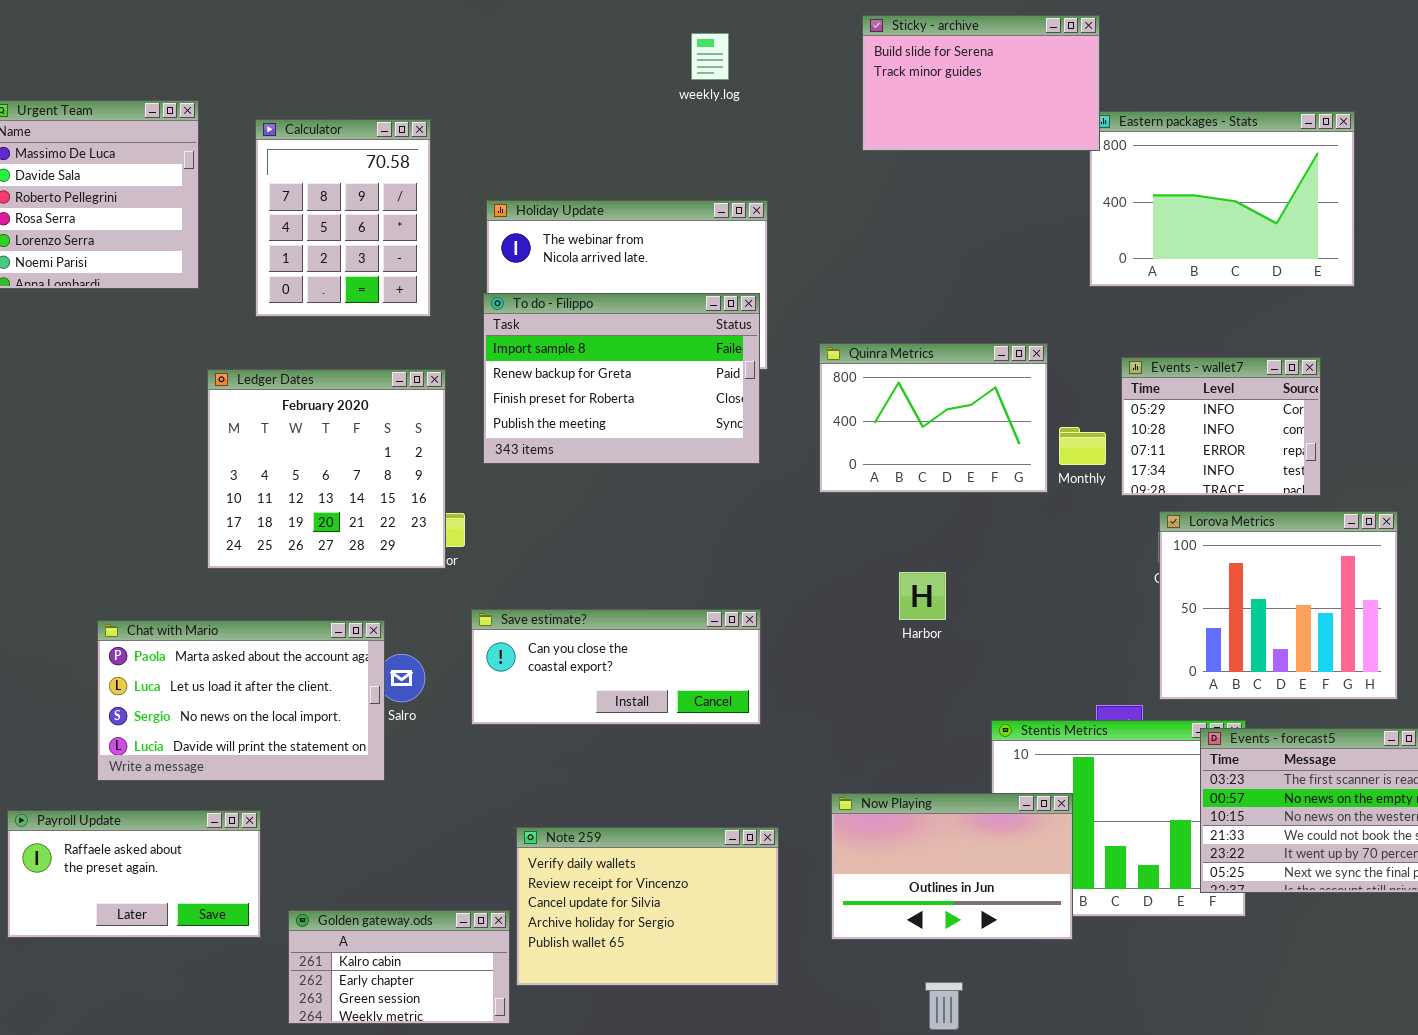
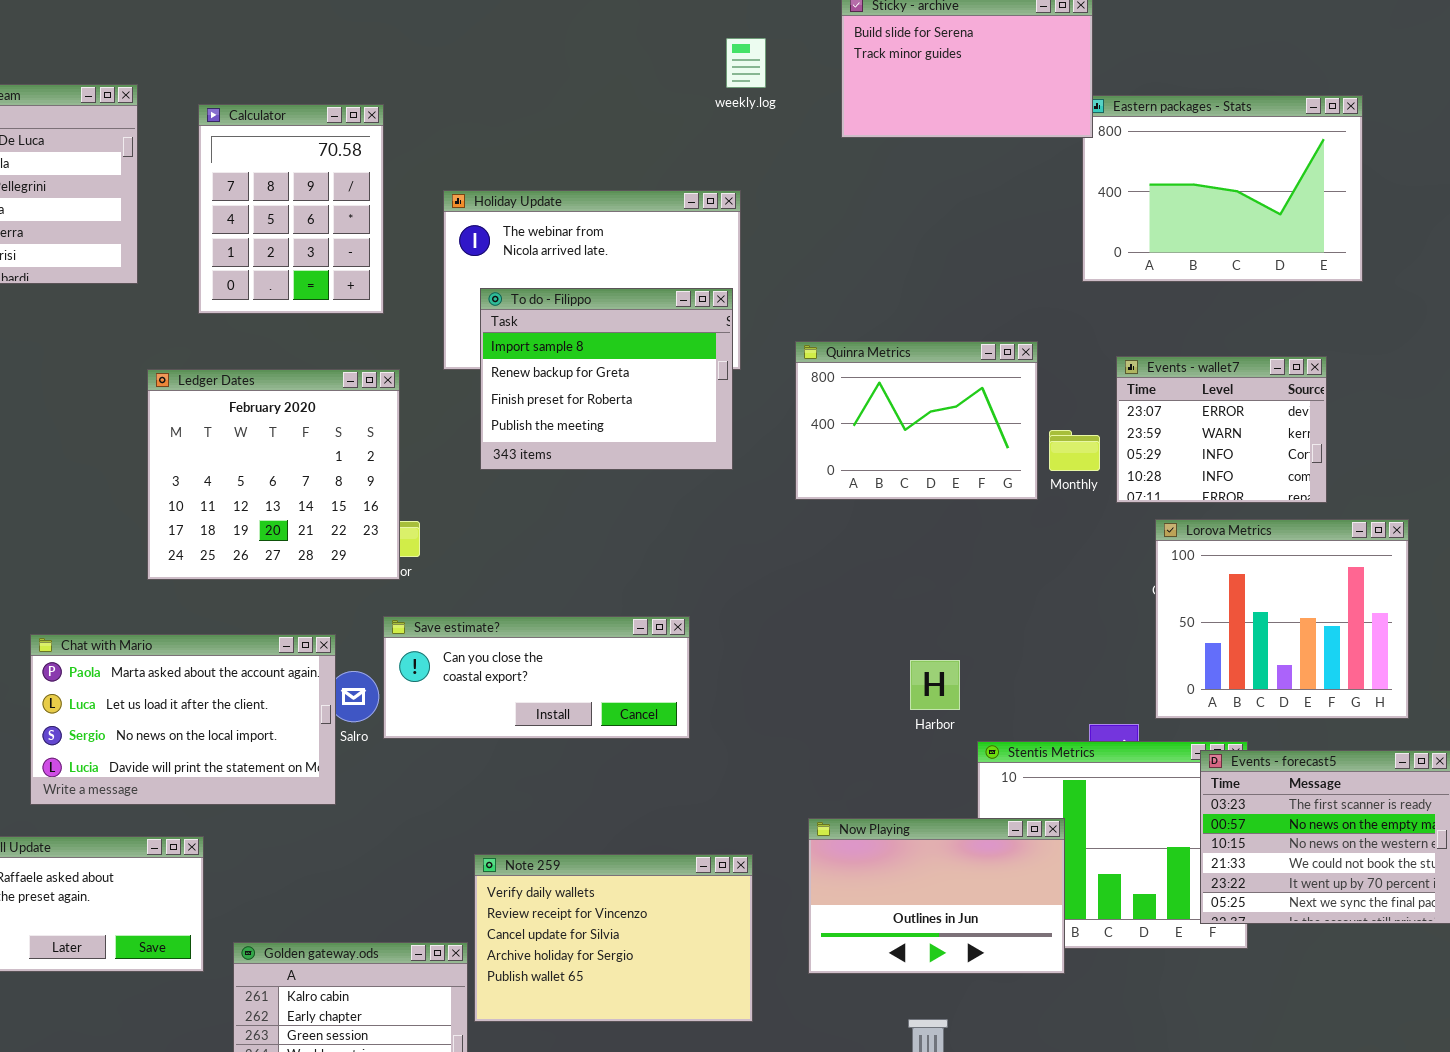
weekly.log: [691,33,729,80] -> [726,38,766,88], moved
To do - Filippo: [483,293,760,464] -> [480,288,733,470], resized
Events - wallet7: [1121,357,1321,496] -> [1116,356,1327,503], scrolled up 2 rows
Harbor: [899,572,946,620] -> [910,660,960,710], moved
Save estimate?: [471,609,761,725] -> [383,616,690,739], moved

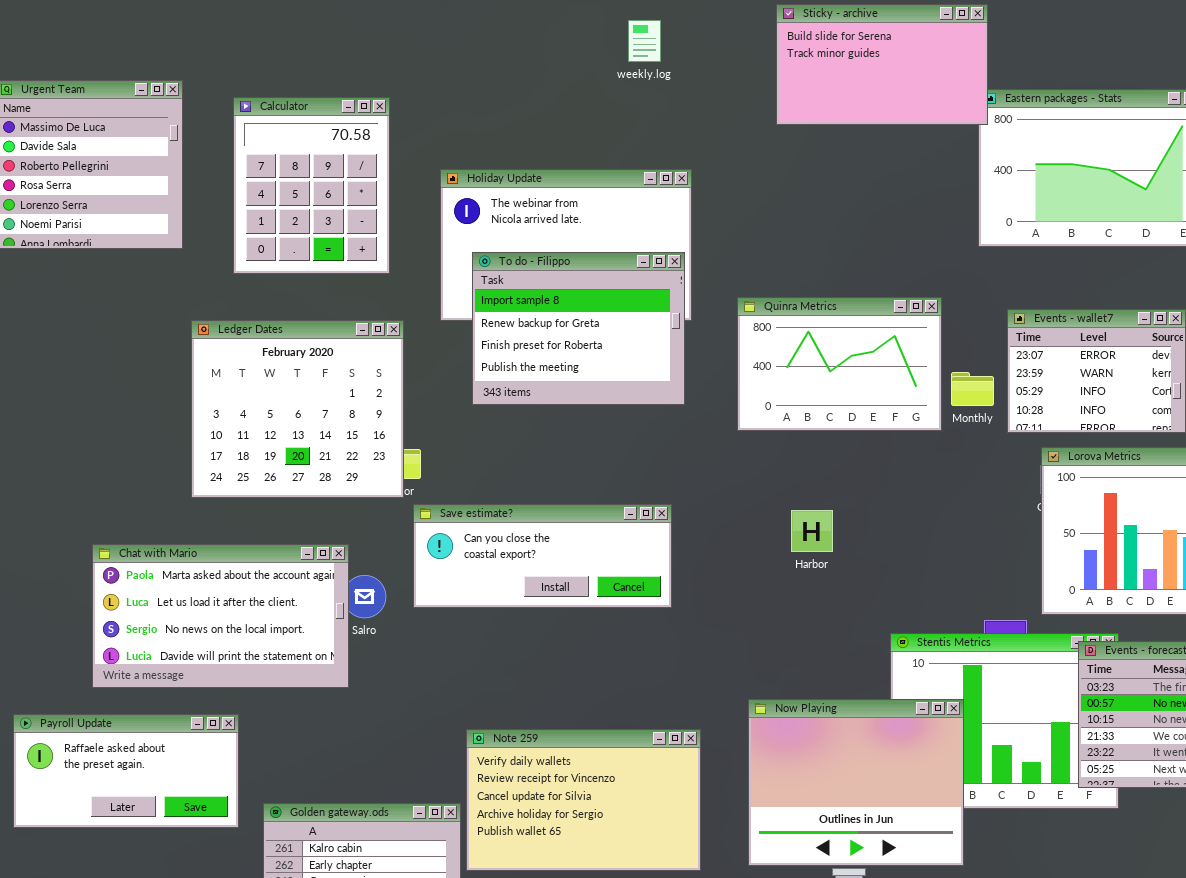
weekly.log: [726,38,766,88] -> [628,20,661,62], moved
Save estimate?: [383,616,690,739] -> [413,504,672,608], moved
Harbor: [910,660,960,710] -> [791,510,833,552], moved
Now Playing: [808,818,1065,974] -> [748,699,964,866], resized

